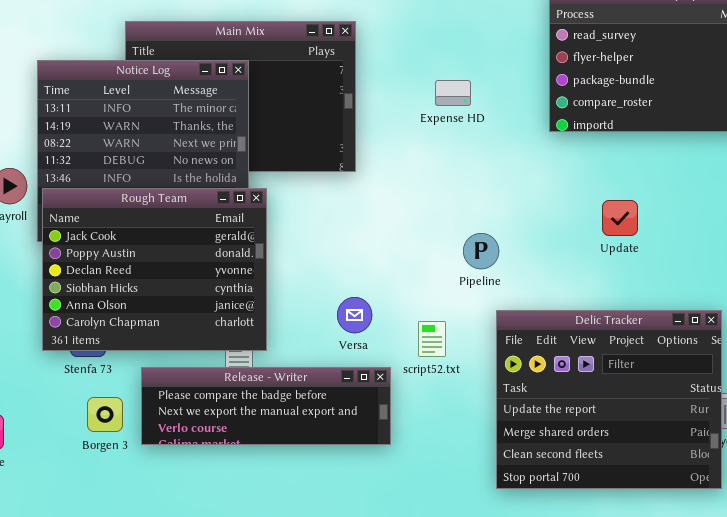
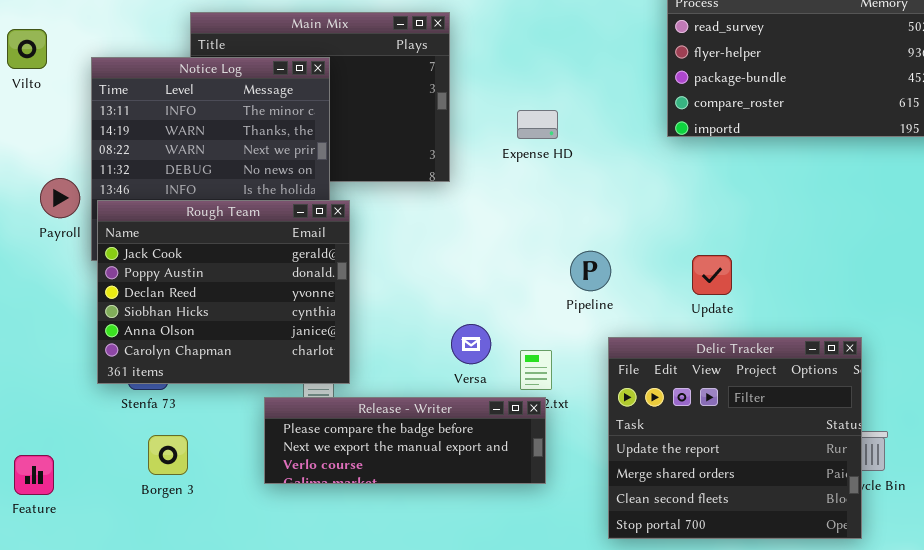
Expense HD: [435,80,471,106] -> [517,110,558,139], moved
Update: [602,200,638,236] -> [692,255,732,295], moved
Versa: [337,297,372,333] -> [451,324,491,364], moved
Release - Writer: [141,367,391,445] -> [264,397,546,484], moved

